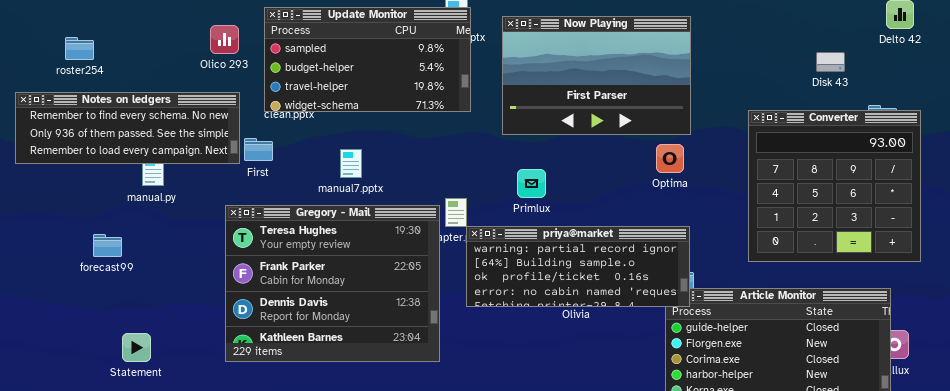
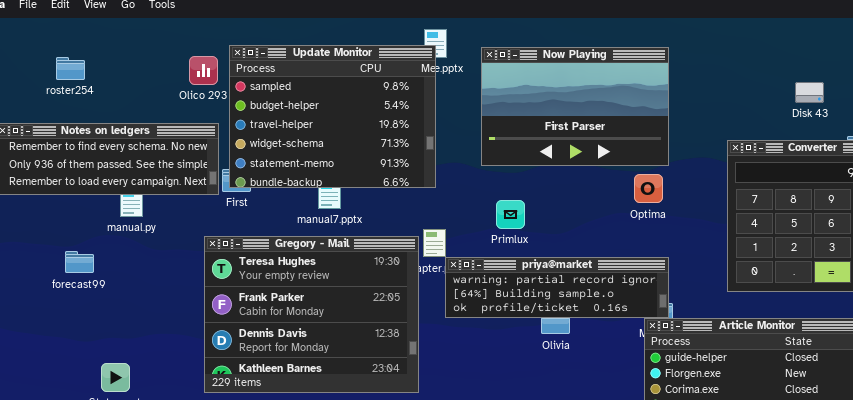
Update Monitor: [264,7,471,112] -> [229,45,436,188], moved, resized
roster254: [65,37,94,60] -> [56,57,85,80], moved
priya@market: [466,226,690,307] -> [445,257,669,318], resized
forecast99: [93,234,122,257] -> [65,251,94,273], moved

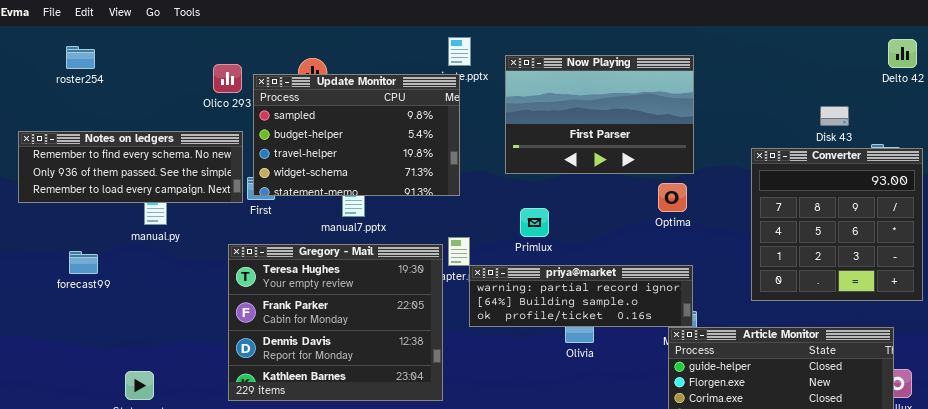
Update Monitor: [229,45,436,188] -> [253,74,460,196], resized
roster254: [56,57,85,80] -> [66,46,95,69], moved
Disk 43: [795,82,824,103] -> [820,106,849,126], moved
forecast99: [65,251,94,273] -> [69,251,98,274], moved

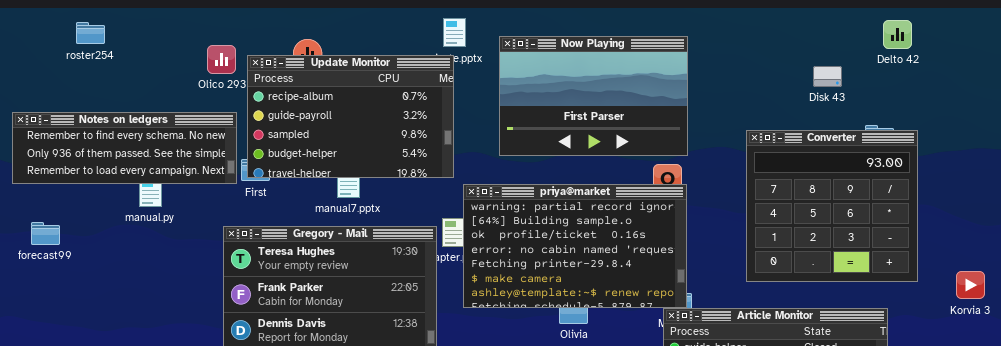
roster254: [66,46,95,69] -> [76,22,105,44], moved
Update Monitor: [253,74,460,196] -> [247,55,454,178], scrolled up 2 rows
Disk 43: [820,106,849,126] -> [813,66,842,87], moved
forecast99: [69,251,98,274] -> [31,222,60,245], moved
priya@market: [469,265,693,327] -> [463,184,687,308], resized

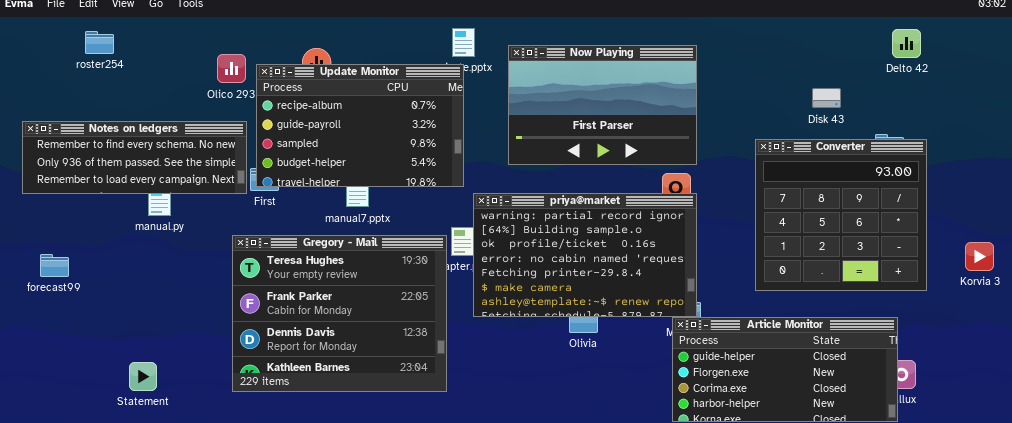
Disk 43: [813,66,842,87] -> [812,88,841,108], moved
forecast99: [31,222,60,245] -> [40,254,69,277], moved
Korvia 3: [956,271,985,299] -> [965,242,994,271], moved

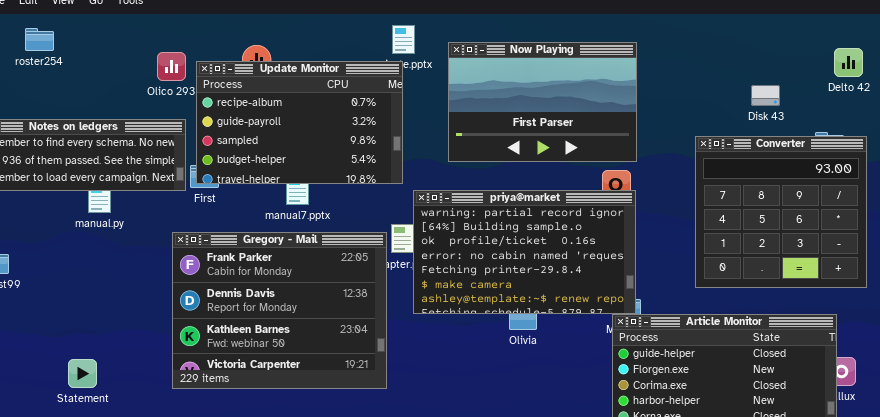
Delto 42: [892,29,921,58] -> [834,48,863,77], moved
Gregory - Mail: [232,235,447,392] -> [172,232,387,389], scrolled down 1 row

